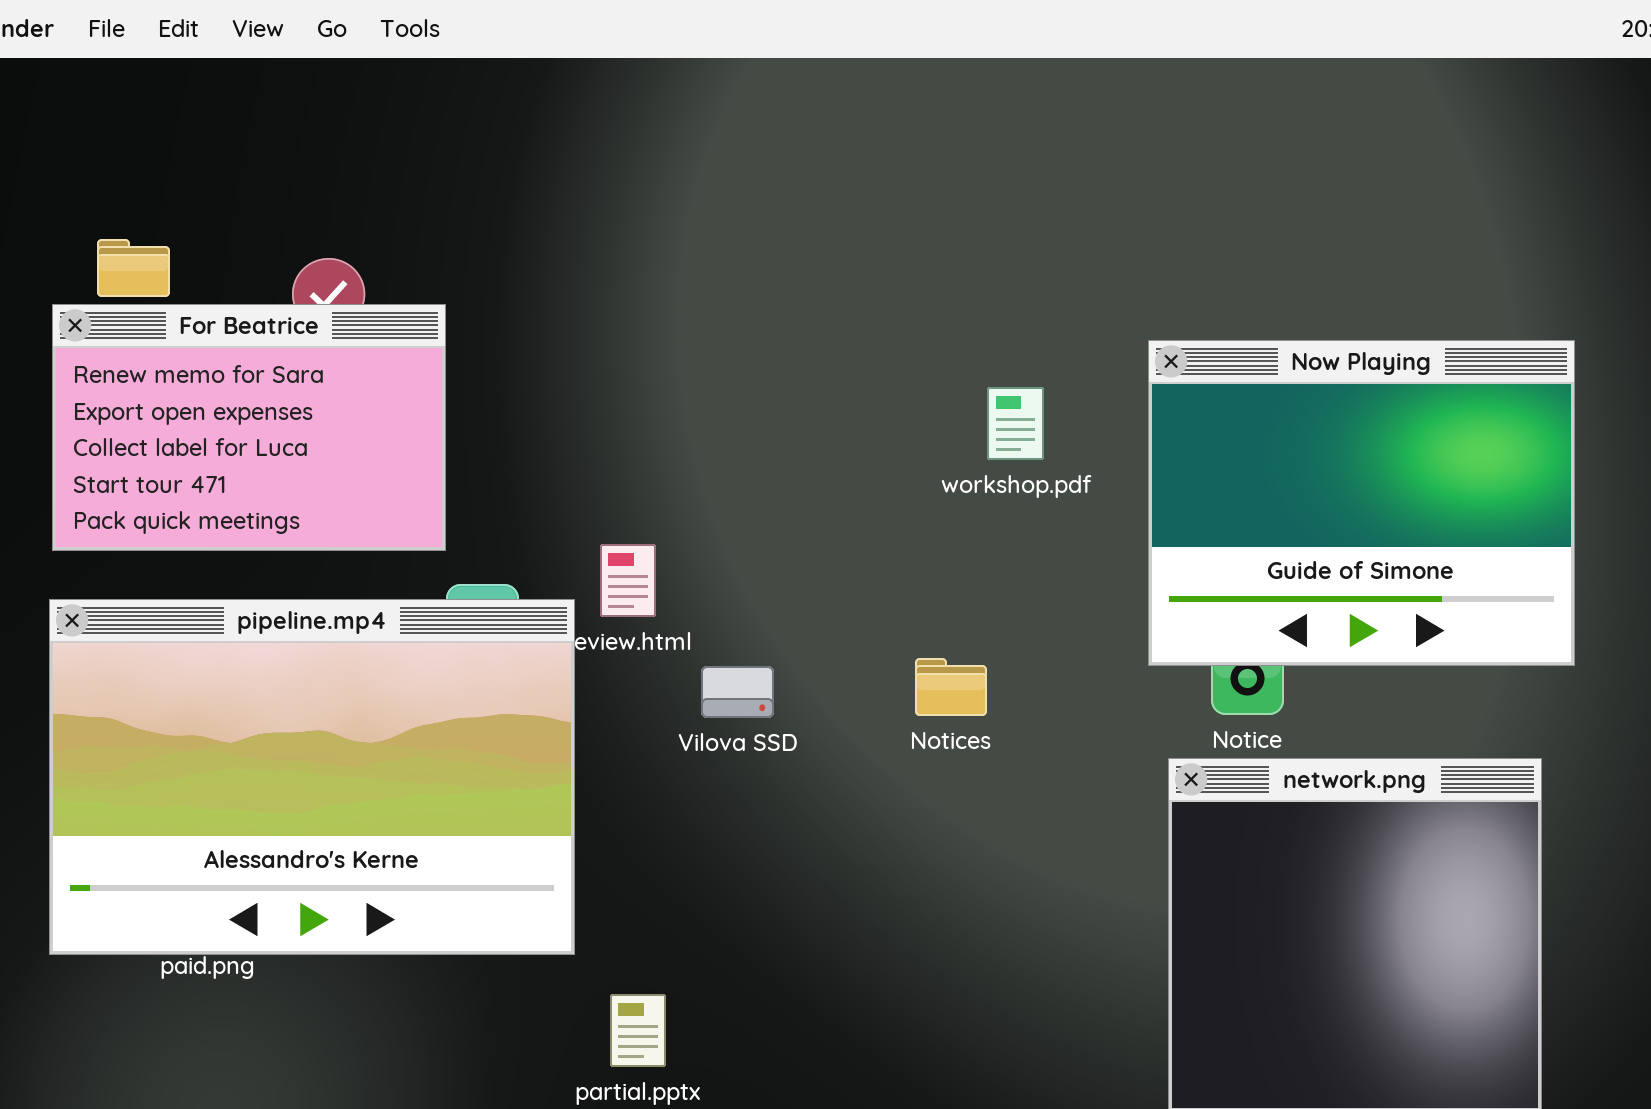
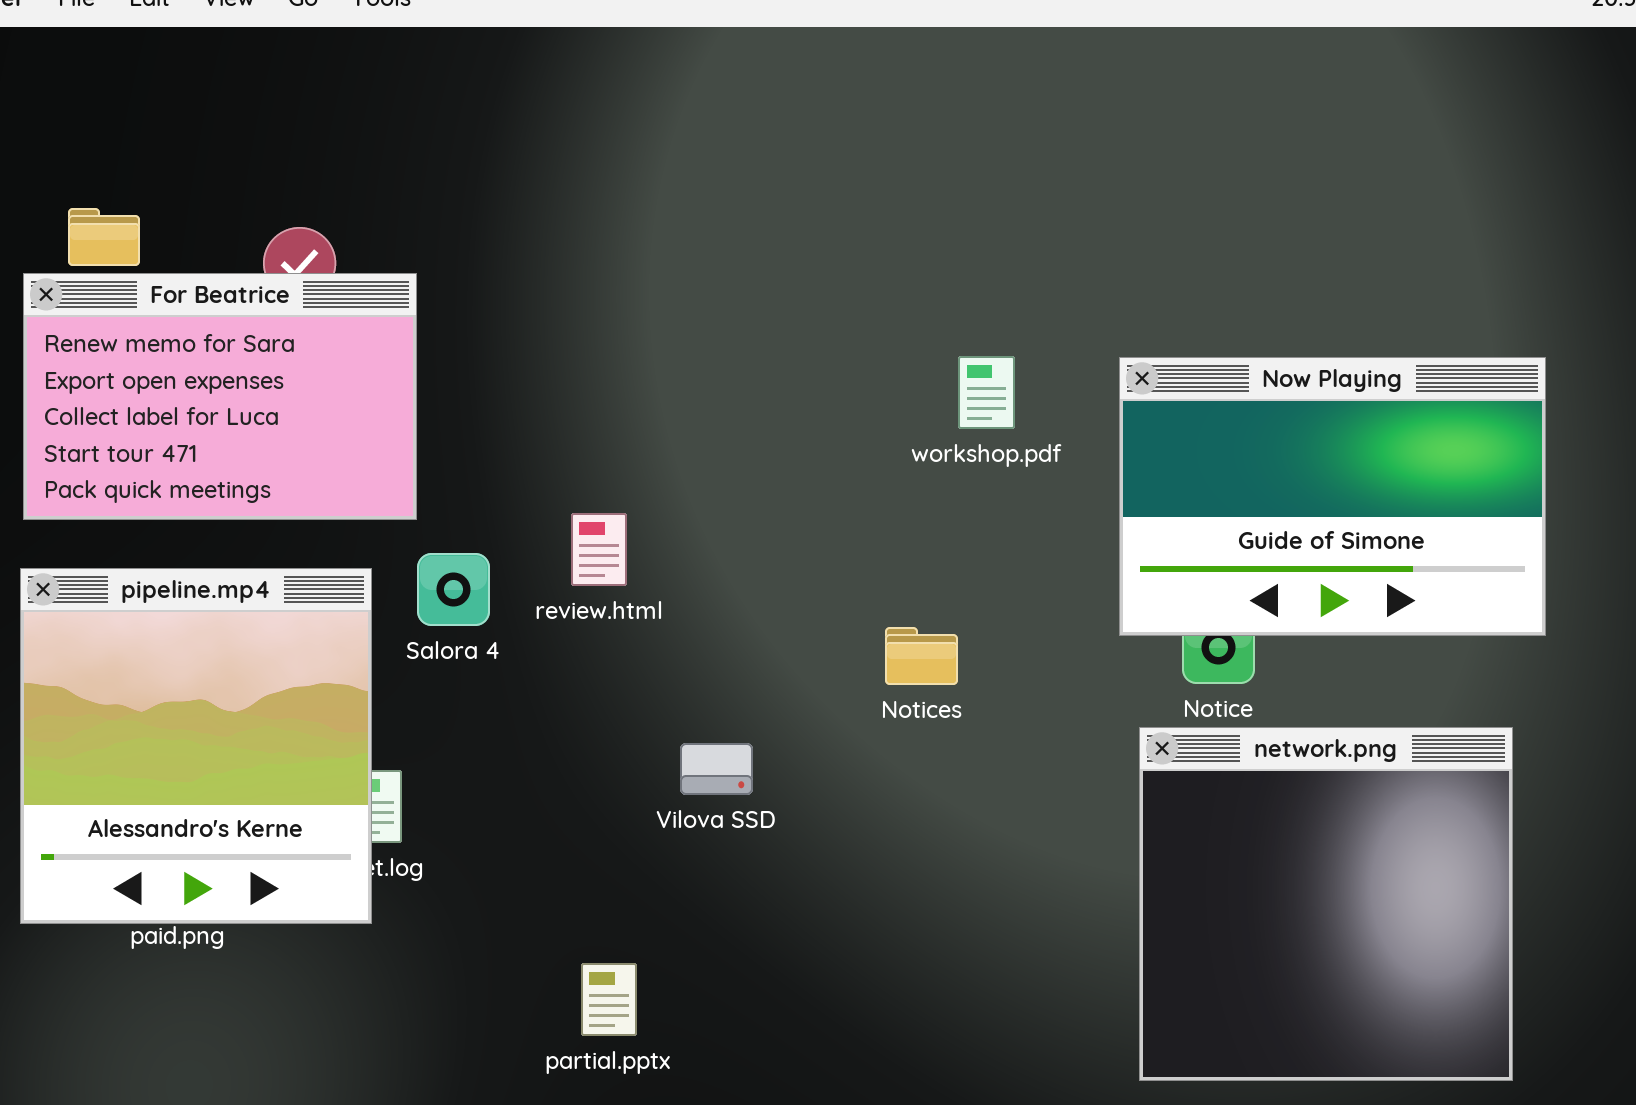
Now Playing: [1148,340,1575,666] -> [1119,357,1546,636], resized
pipeline.mp4: [49,599,575,955] -> [20,568,372,924], resized
Vilova SSD: [701,666,774,718] -> [680,743,753,795], moved

